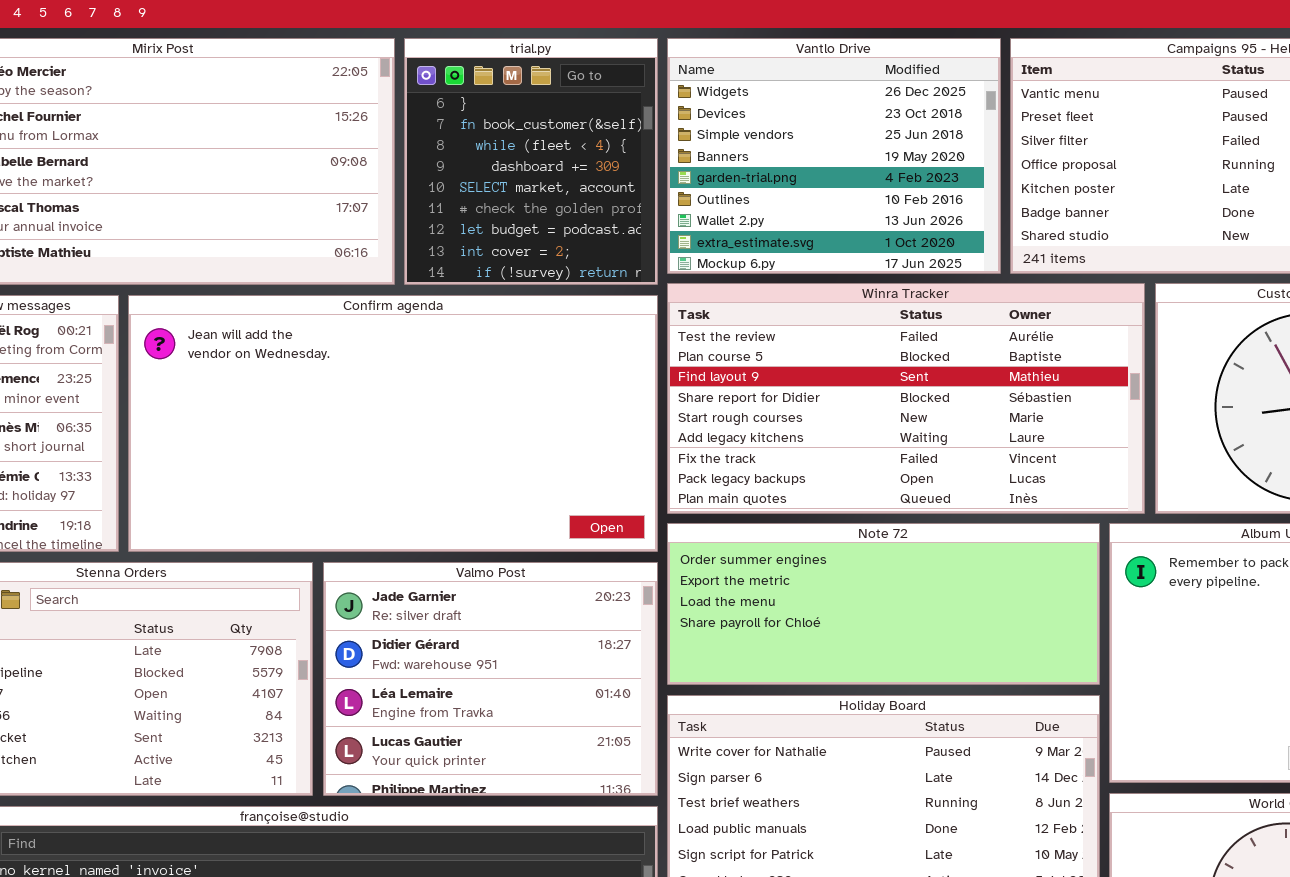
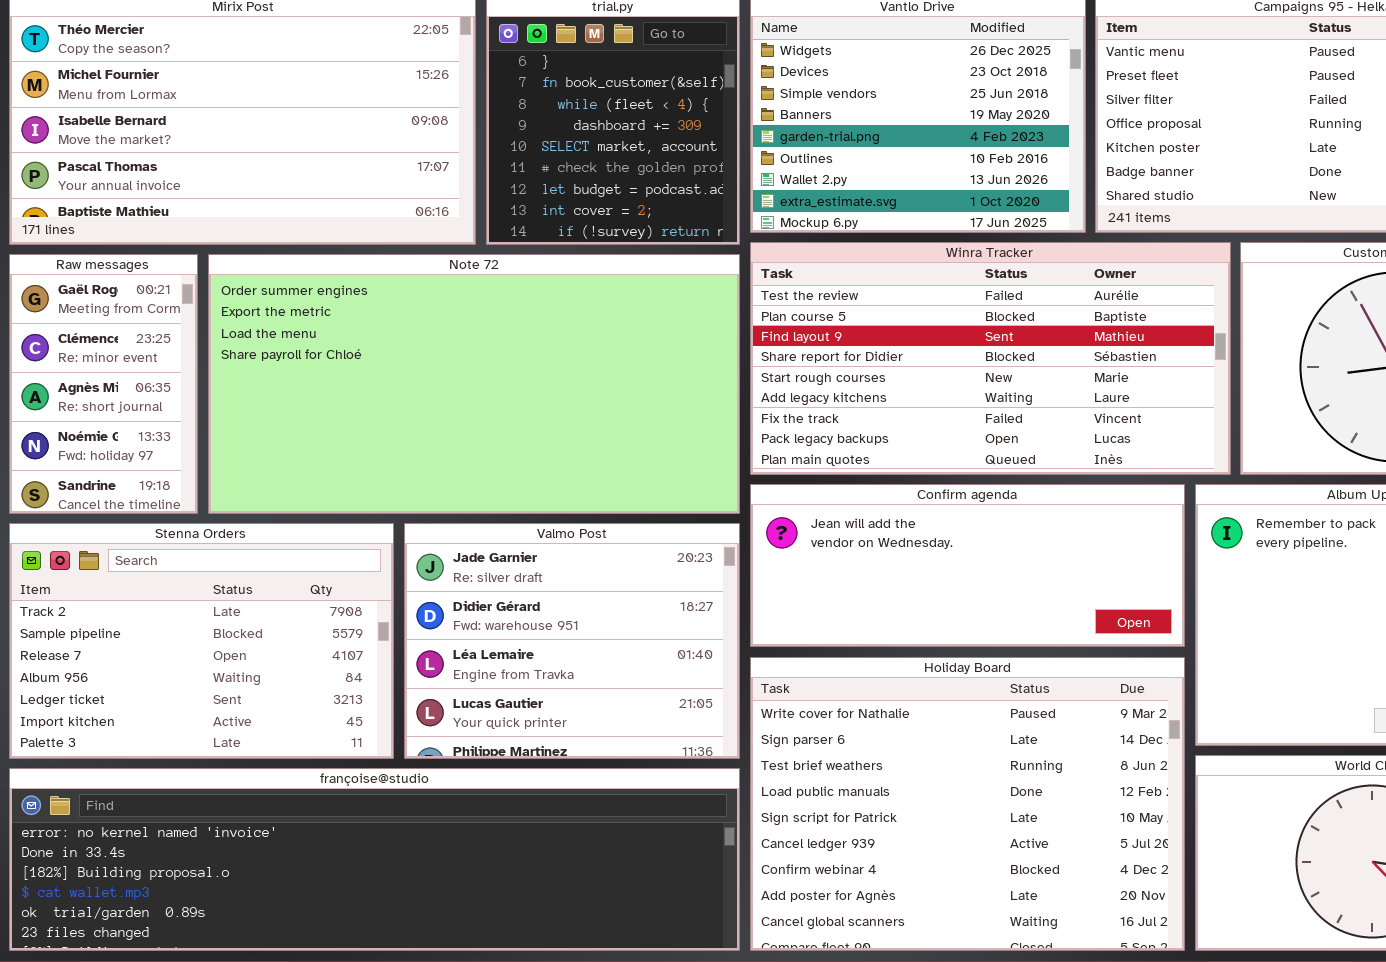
Confirm agenda: [128,295,658,552] -> [750,484,1185,647], moved, resized
Note 72: [667,523,1100,685] -> [208,254,740,514], moved, resized

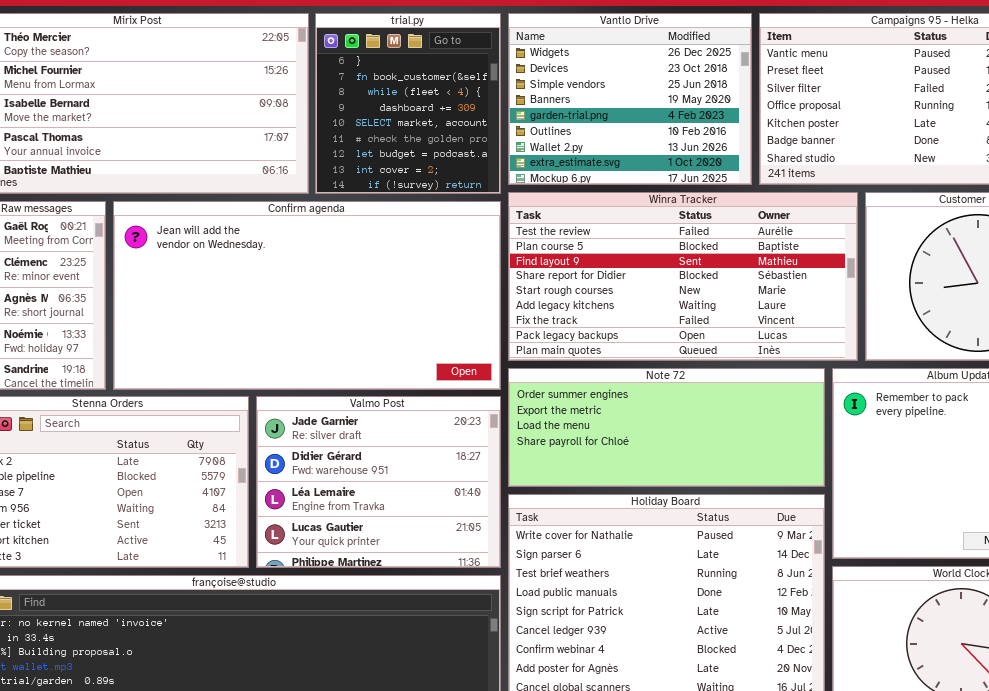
Note 72: [208,254,740,514] -> [508,368,825,487], moved, resized
Confirm agenda: [750,484,1185,647] -> [113,201,501,390], moved, resized

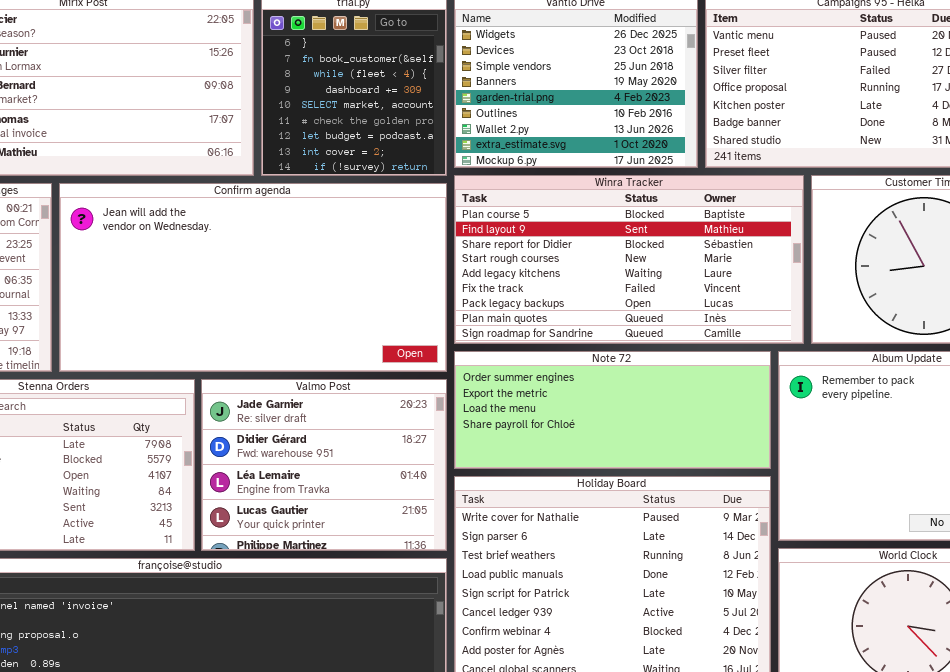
Winra Tracker: [508,192,858,361] -> [454,175,804,344], scrolled down 1 row

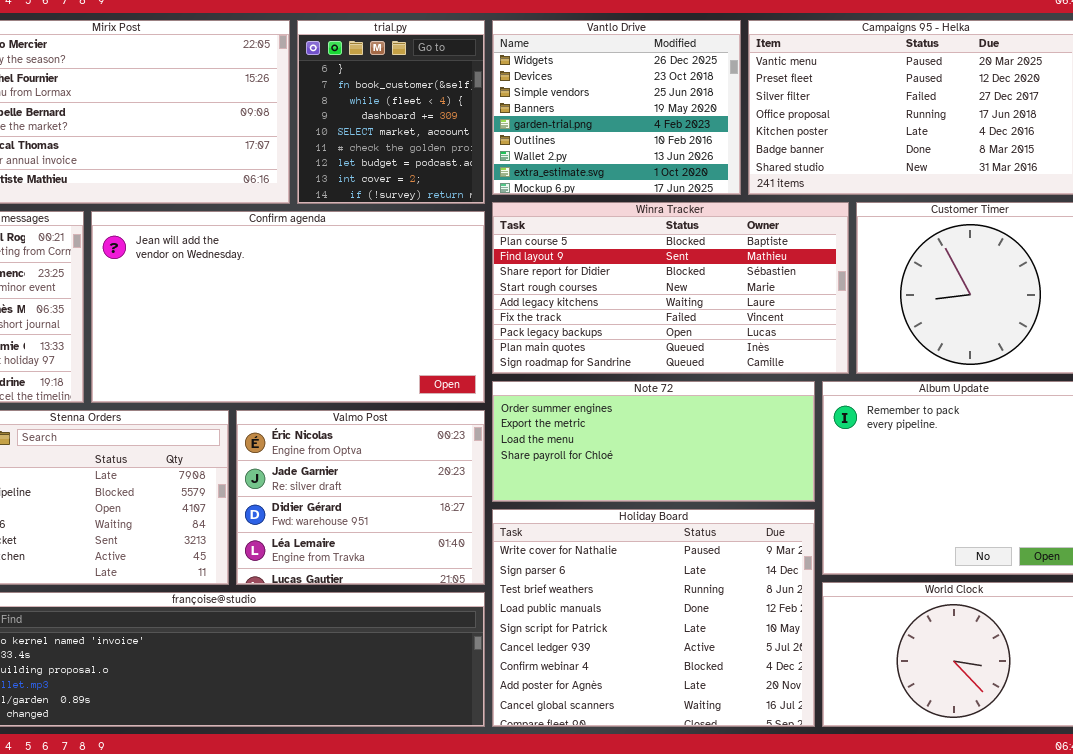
Valmo Post: [201,379,447,551] -> [236,410,485,585], scrolled up 1 row

